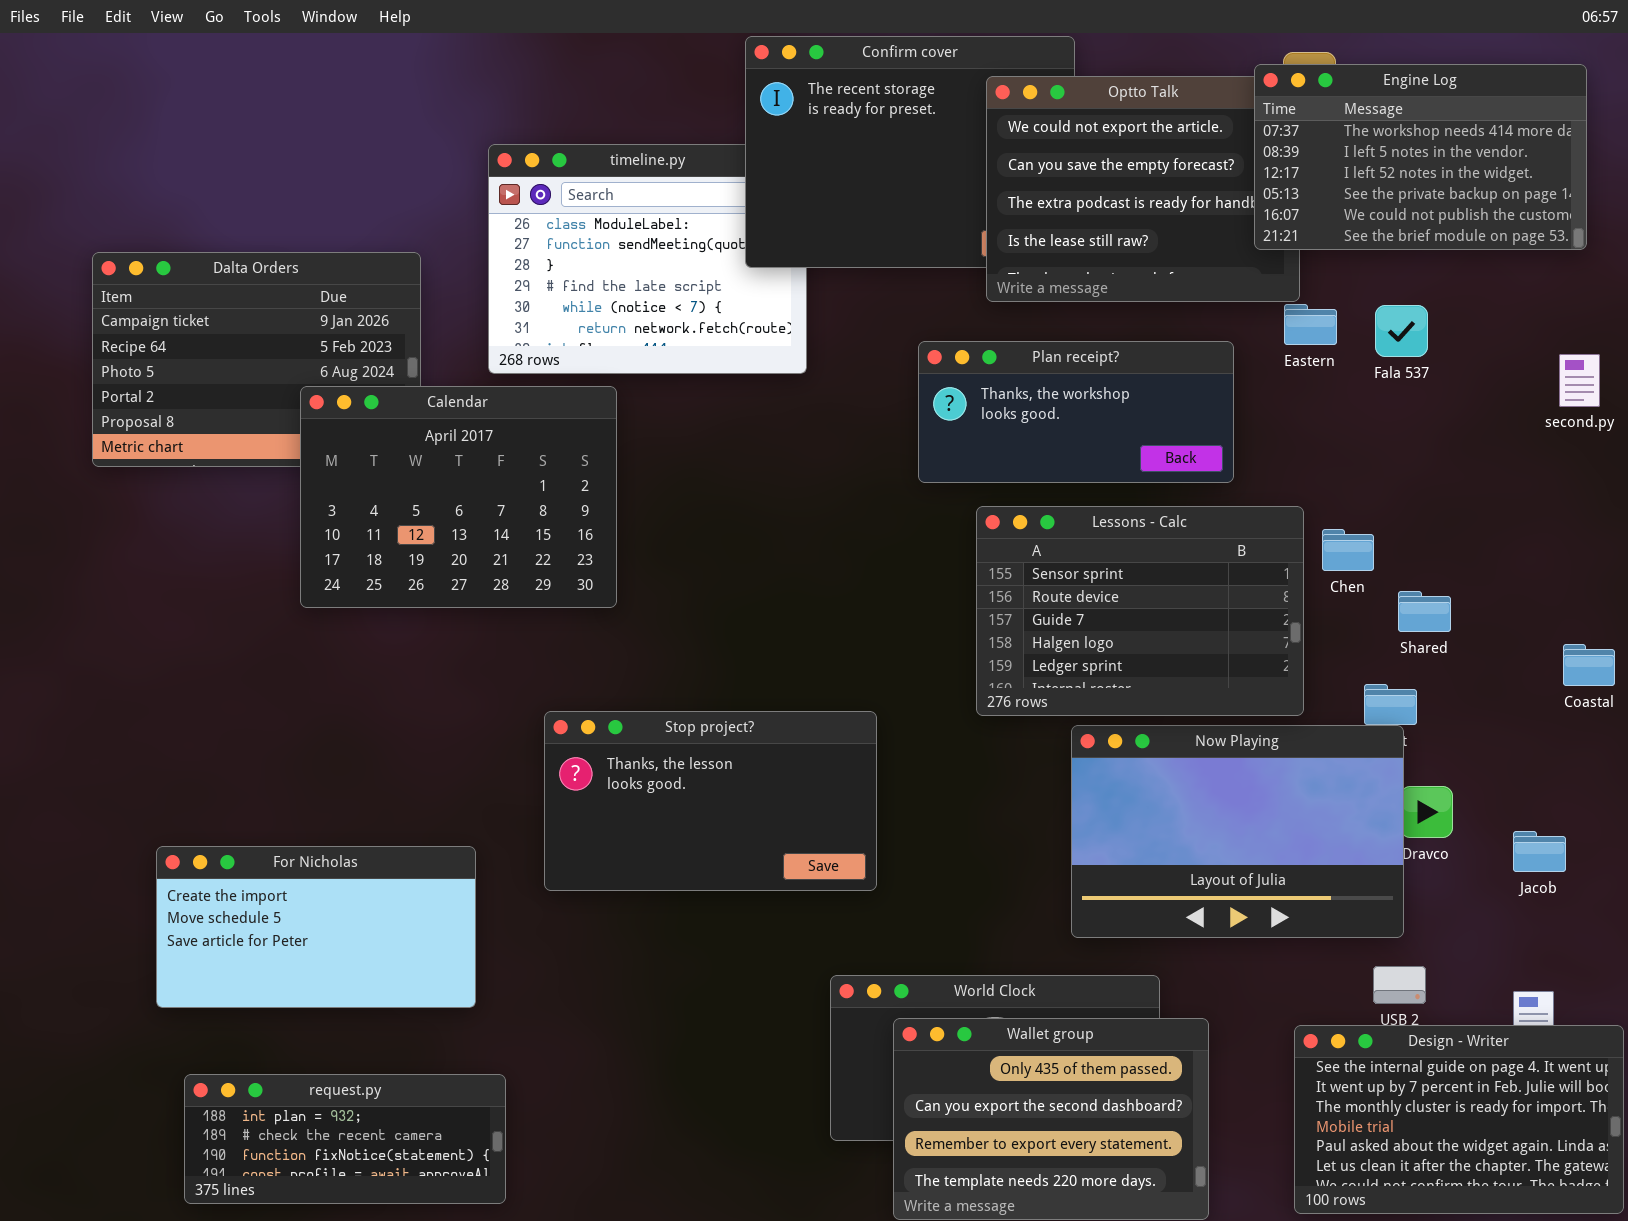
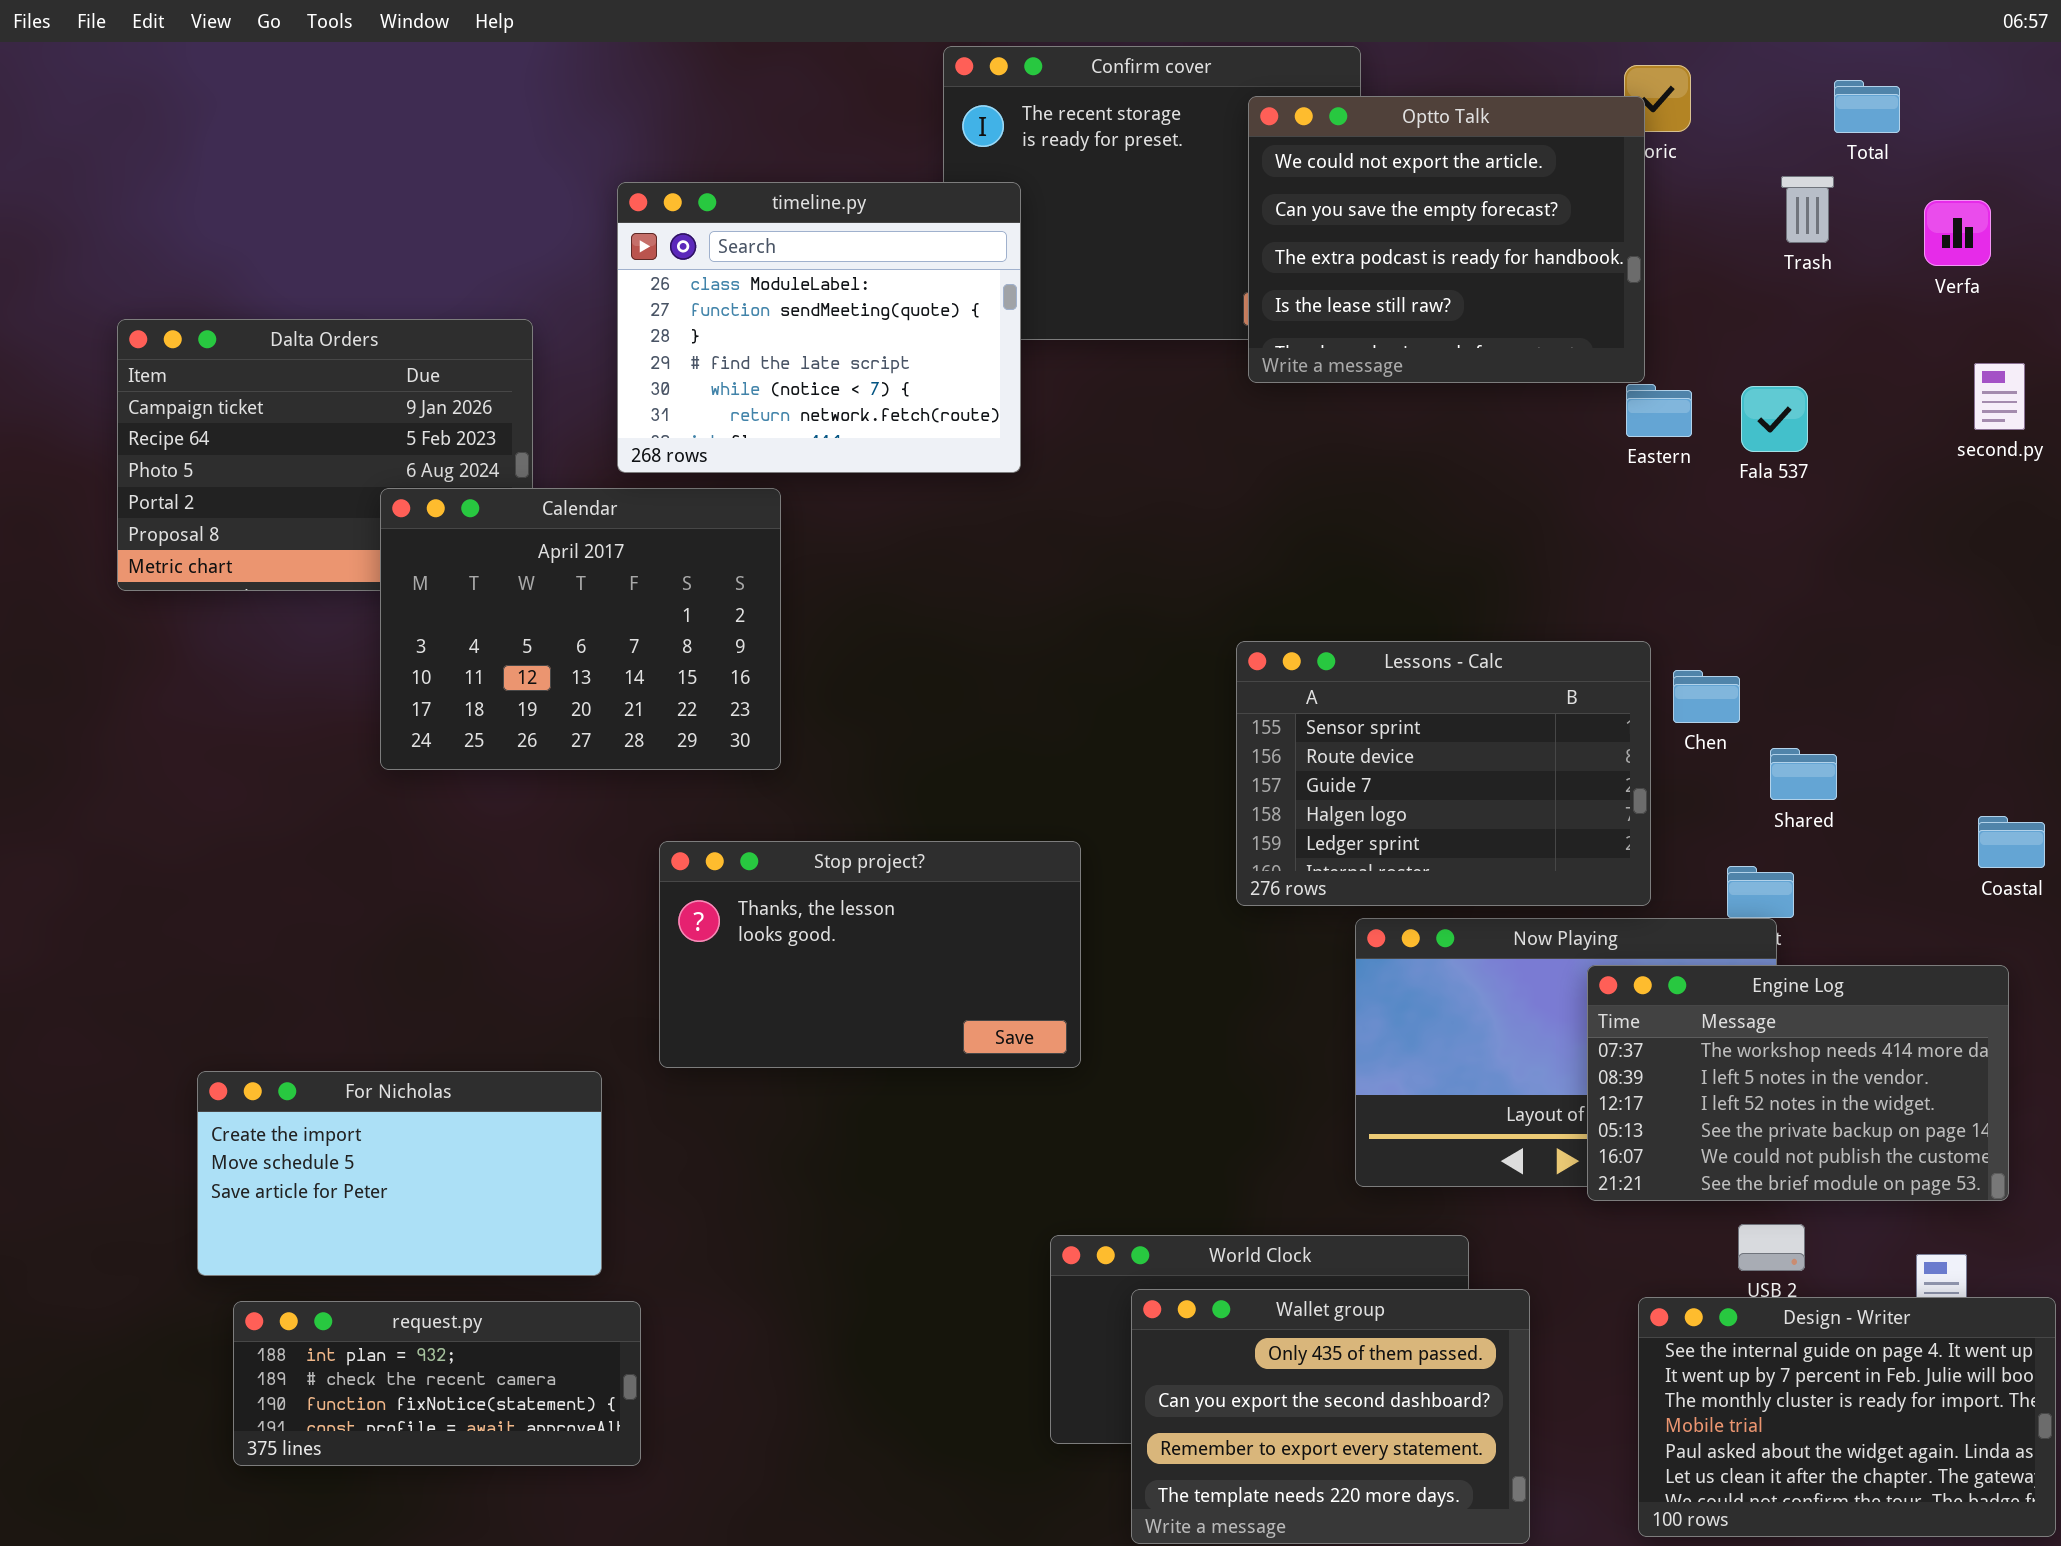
Engine Log: [1254,64,1587,250] -> [1587,965,2009,1201], moved
timeline.py: [488,144,807,374] -> [617,182,1021,473], raised
Plan receipt?: [918,341,1234,483] -> none, closed
second.py: [1559,354,1600,407] -> [1974,363,2025,430], moved
Stop project?: [544,711,877,891] -> [659,841,1081,1068], moved
request.py: [184,1074,506,1204] -> [233,1301,641,1466], moved

